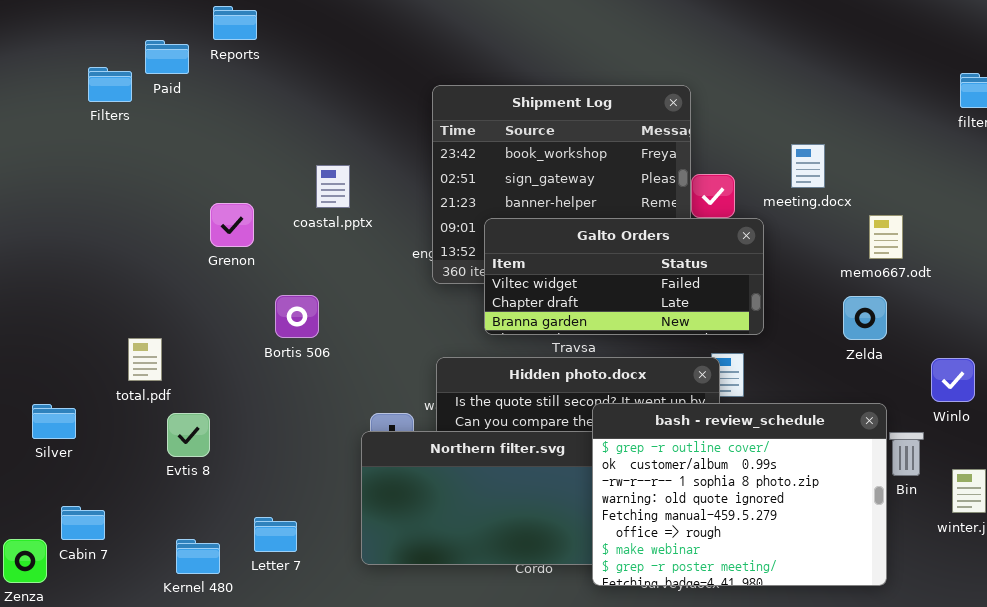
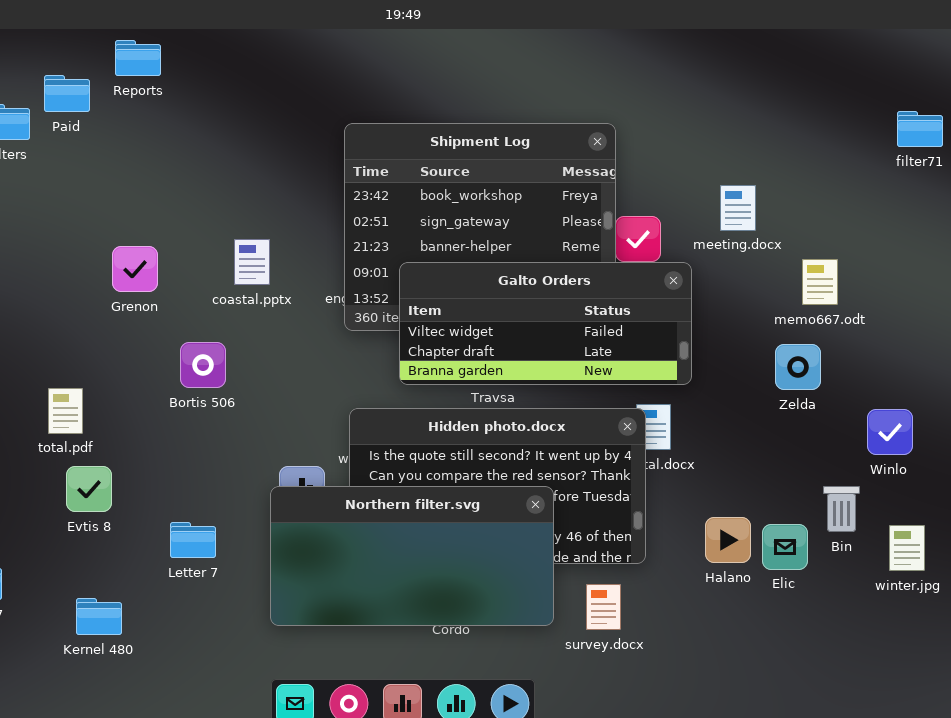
coastal.pptx: [316,165,350,208] -> [234,239,270,285], moved
total.pdf: [128,338,162,381] -> [48,388,83,434], moved
bash - review_schedule: [592,403,887,586] -> none, closed
Letter 7: [254,517,297,552] -> [170,522,216,558], moved

